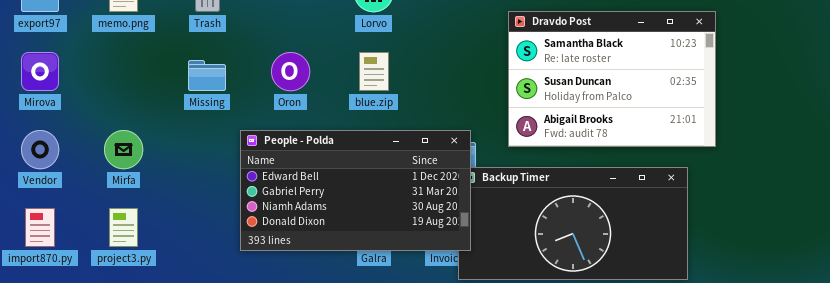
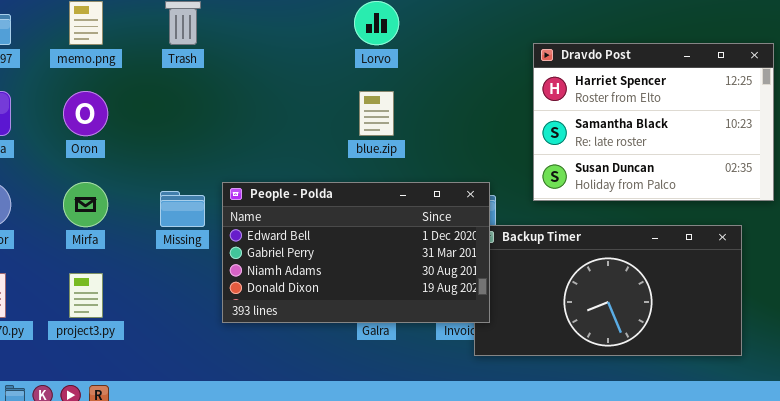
Dravdo Post: [508,11,716,147] -> [533,43,774,201], scrolled up 1 row
Oron: [271,52,310,91] -> [63,91,108,136], moved
Missing: [188,60,226,91] -> [160,191,205,227], moved

